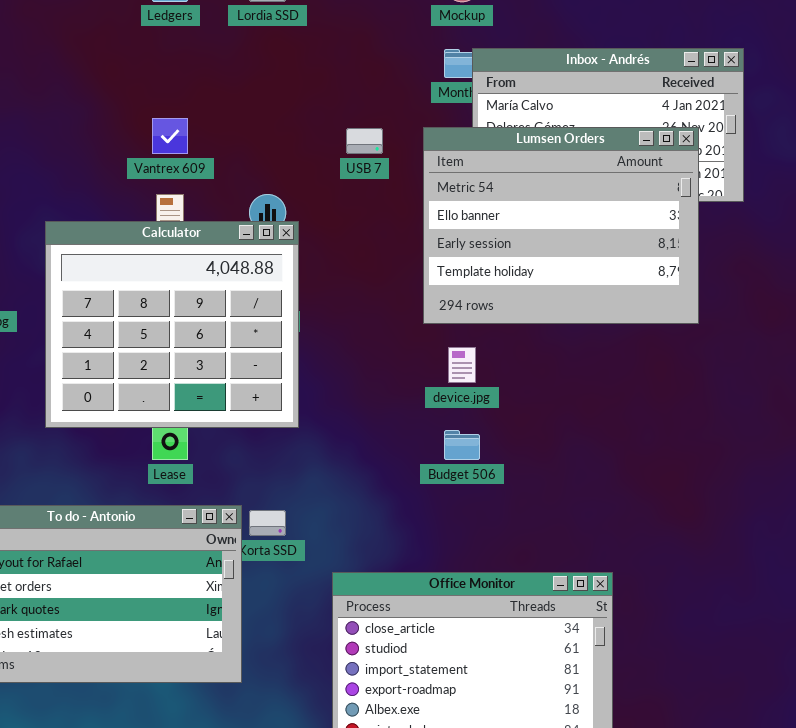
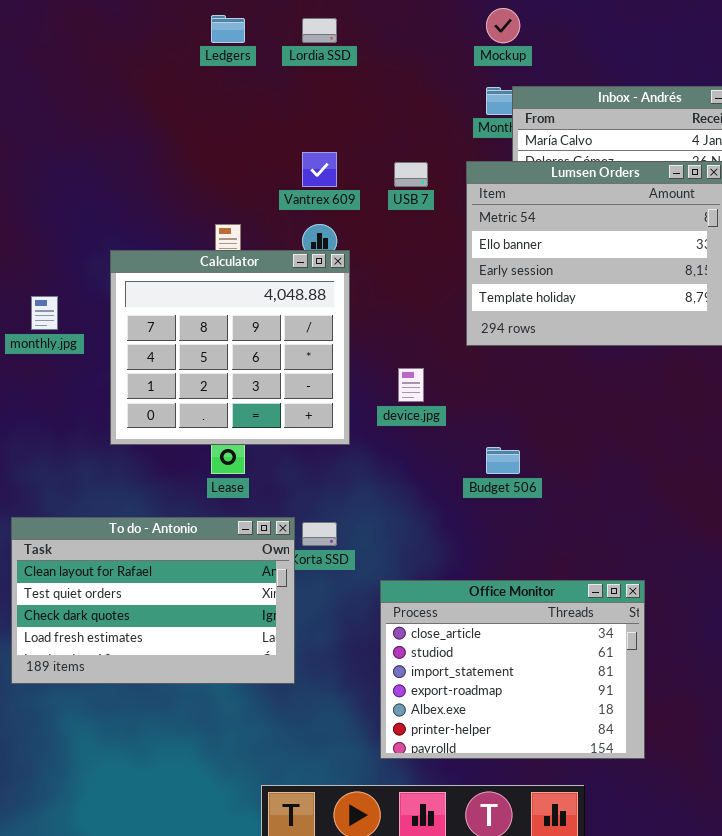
Vantrex 609: [152,118,188,154] -> [302,152,337,187], moved
device.jpg: [448,347,476,383] -> [398,368,424,402], moved

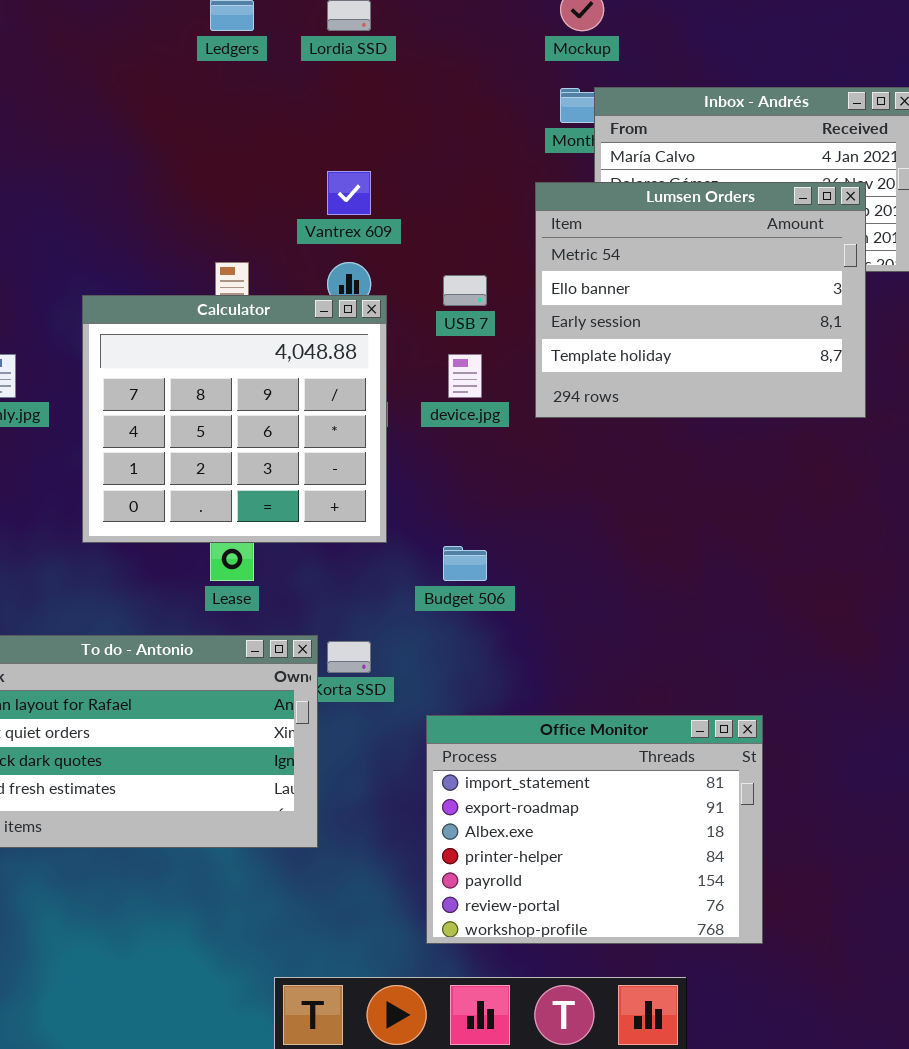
USB 7: [394,162,428,187] -> [443,275,487,306], moved
device.jpg: [398,368,424,402] -> [448,354,482,398], moved
Budget 506: [486,447,520,474] -> [443,546,487,581], moved
Office Monitor: [380,580,645,759] -> [426,715,763,944], scrolled down 2 rows

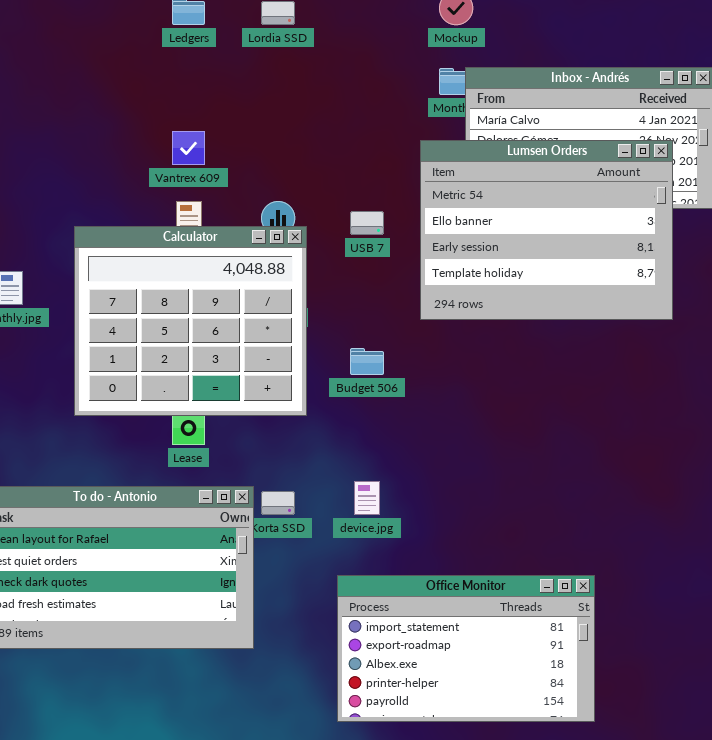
Vantrex 609: [327,171,371,215] -> [172,131,205,165], moved
device.jpg: [448,354,482,398] -> [354,481,380,515], moved
Budget 506: [443,546,487,581] -> [350,348,384,375], moved
Office Monitor: [426,715,763,944] -> [337,575,595,722], resized

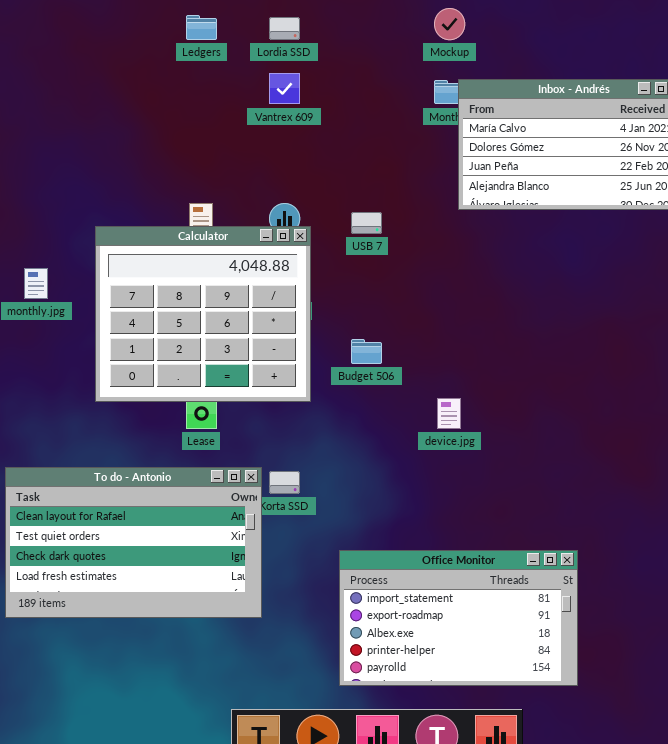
Vantrex 609: [172,131,205,165] -> [269,73,300,104], moved
Lumsen Orders: [420,140,673,320] -> none, closed
device.jpg: [354,481,380,515] -> [437,398,461,429], moved

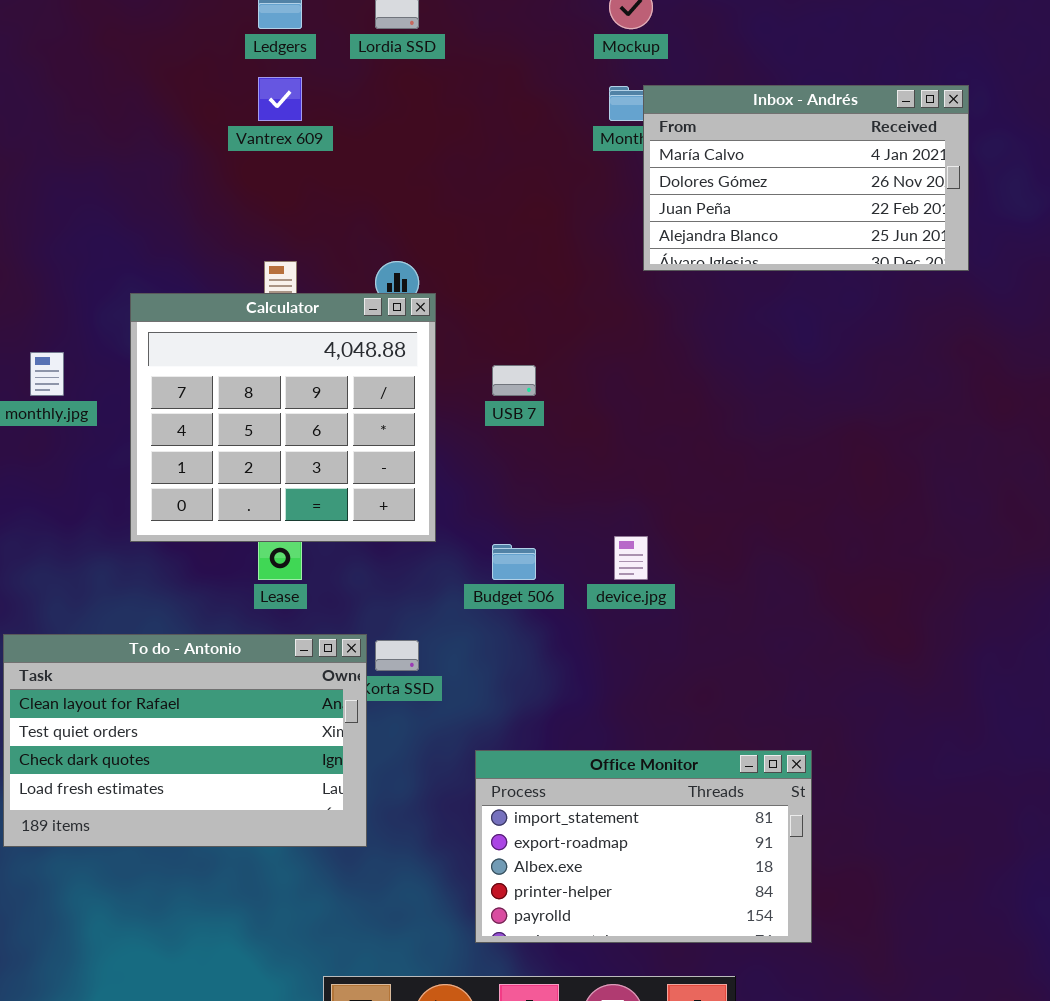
Vantrex 609: [269,73,300,104] -> [258,77,302,121], moved
USB 7: [351,212,382,234] -> [492,365,536,396], moved
Budget 506: [351,339,382,364] -> [492,544,536,580], moved

